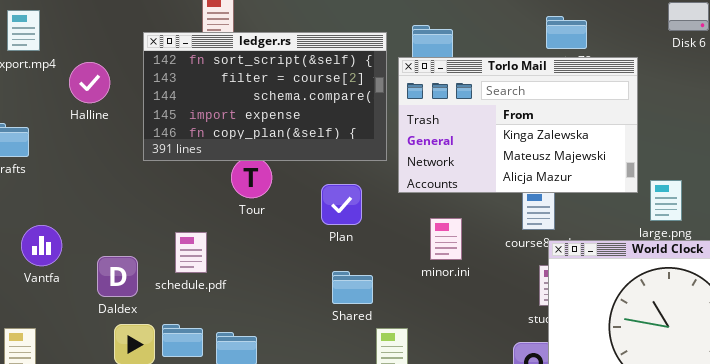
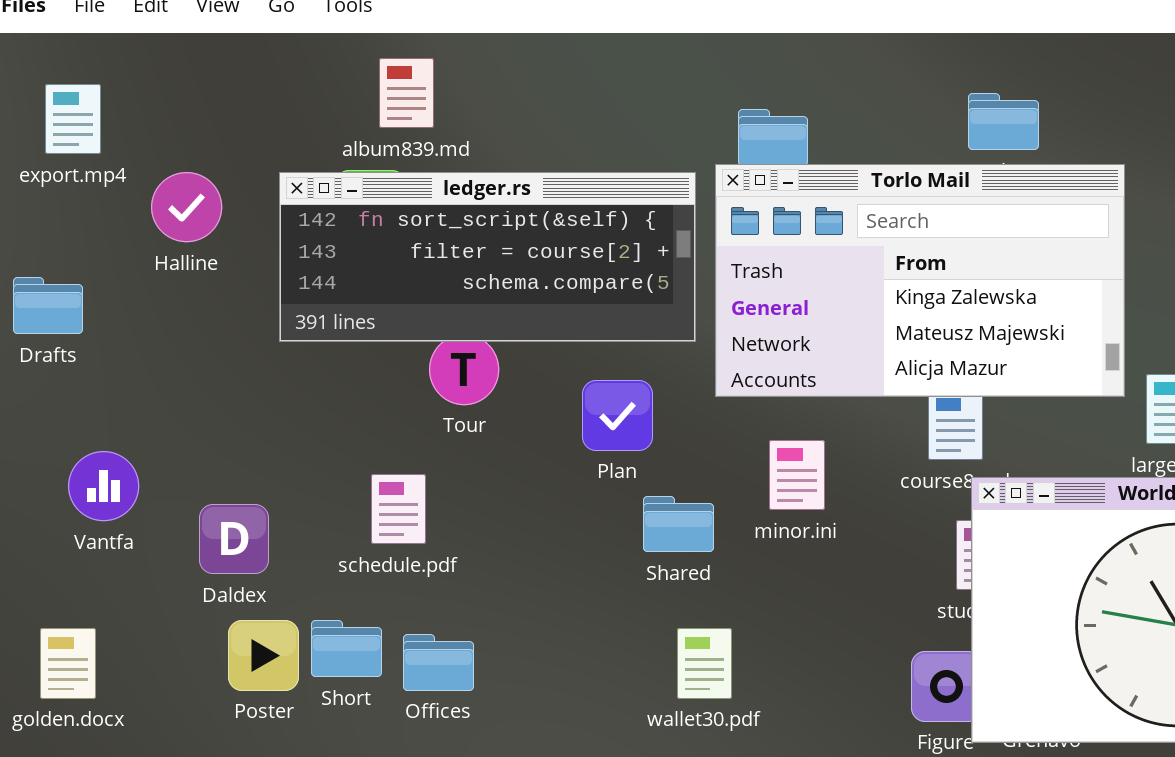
ledger.rs: [143,32,387,161] -> [279,172,696,342], resized
schedule.pdf: [175,232,207,273] -> [371,474,426,544], moved
Shared: [332,271,373,304] -> [643,496,714,552], moved

